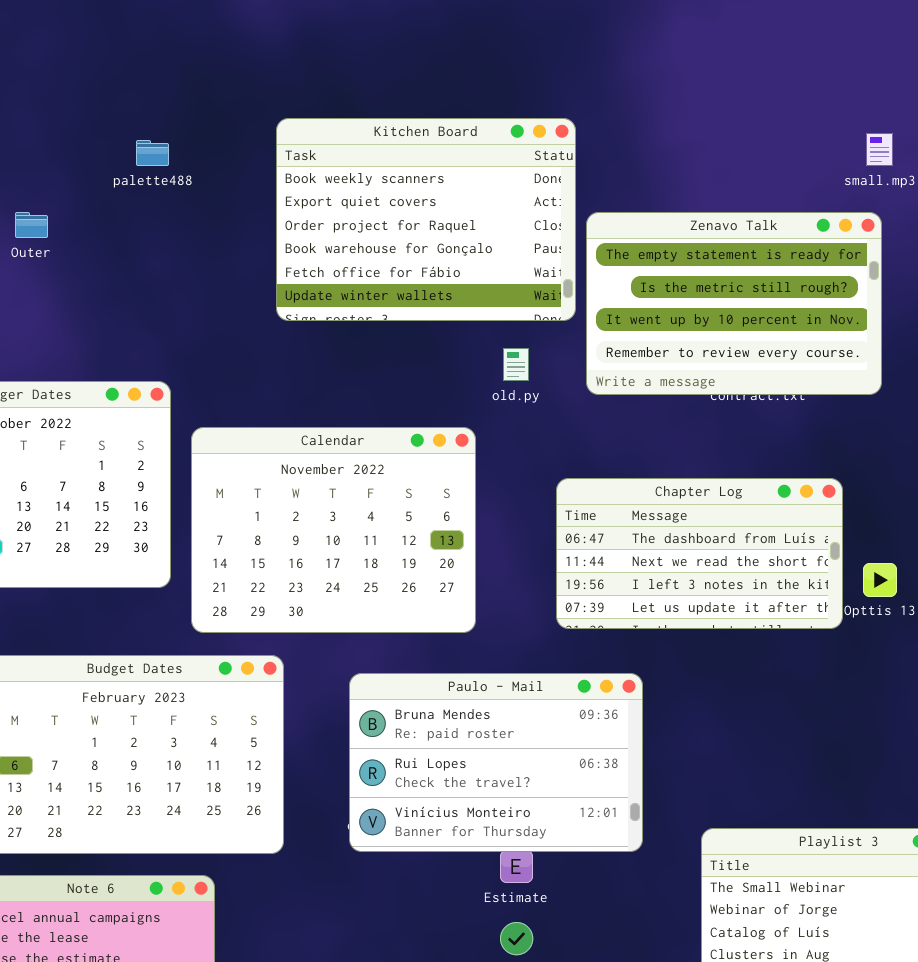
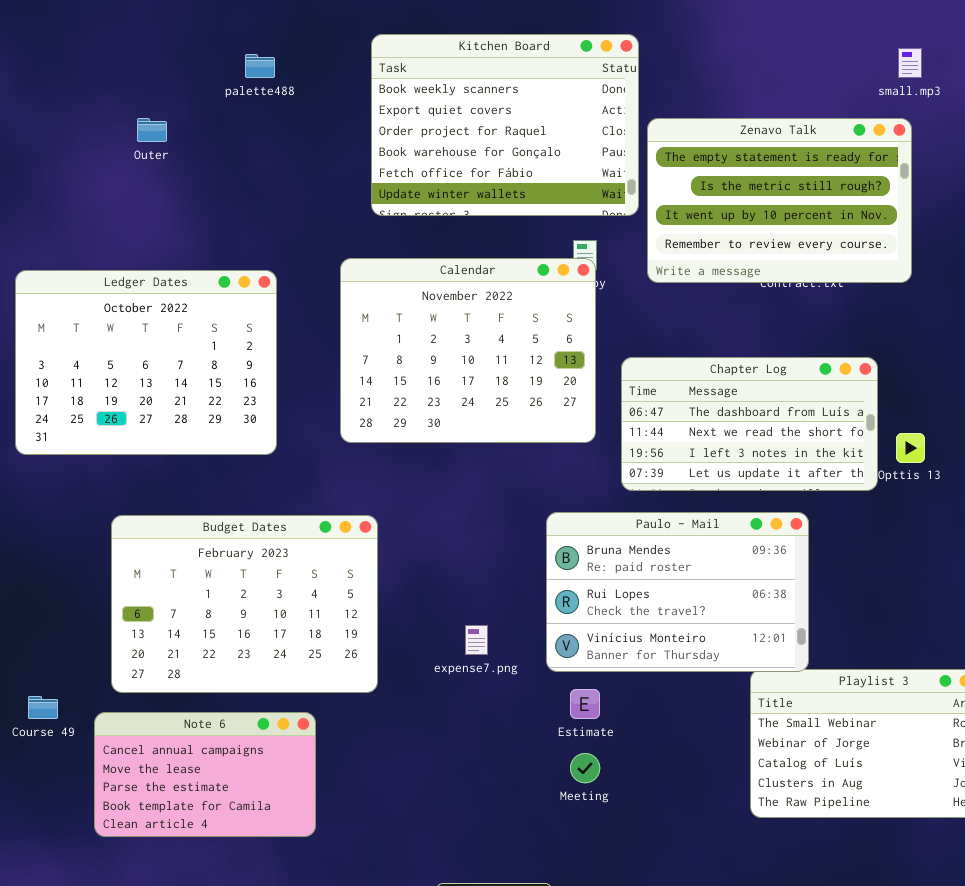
Calendar: [191,427,476,633] -> [340,258,596,443], moved
Paulo - Mail: [349,673,643,852] -> [546,512,809,672], moved

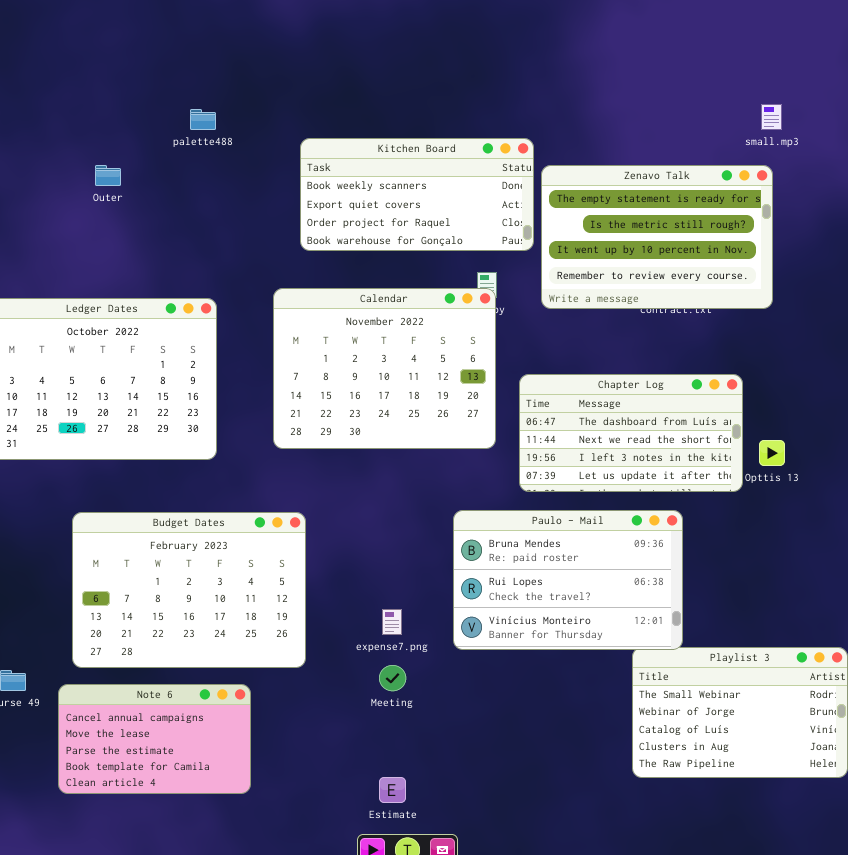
Kitchen Board: [371,34,639,216] -> [300,138,534,251], resized
Estimate: [570,689,600,719] -> [379,777,406,803], moved
Meeting: [570,753,600,783] -> [379,665,406,691], moved

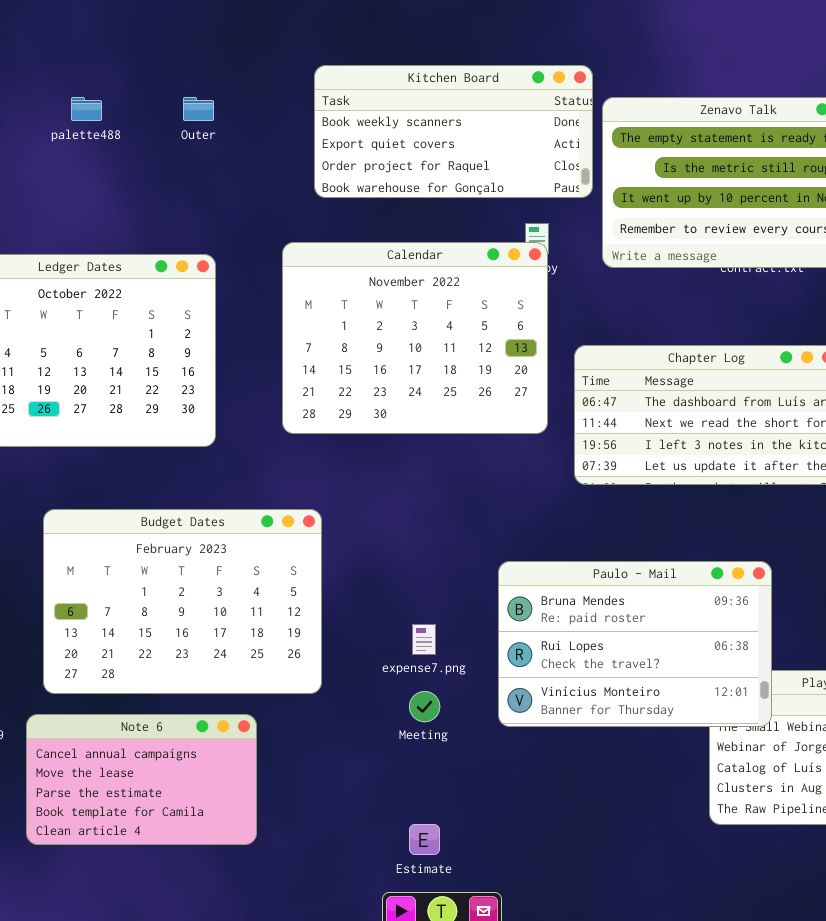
palette488: [190,109,216,130] -> [71,97,102,121], moved
Outer: [95,165,121,186] -> [183,97,214,121], moved
Paulo - Mail: [453,510,683,650] -> [498,561,772,727], moved

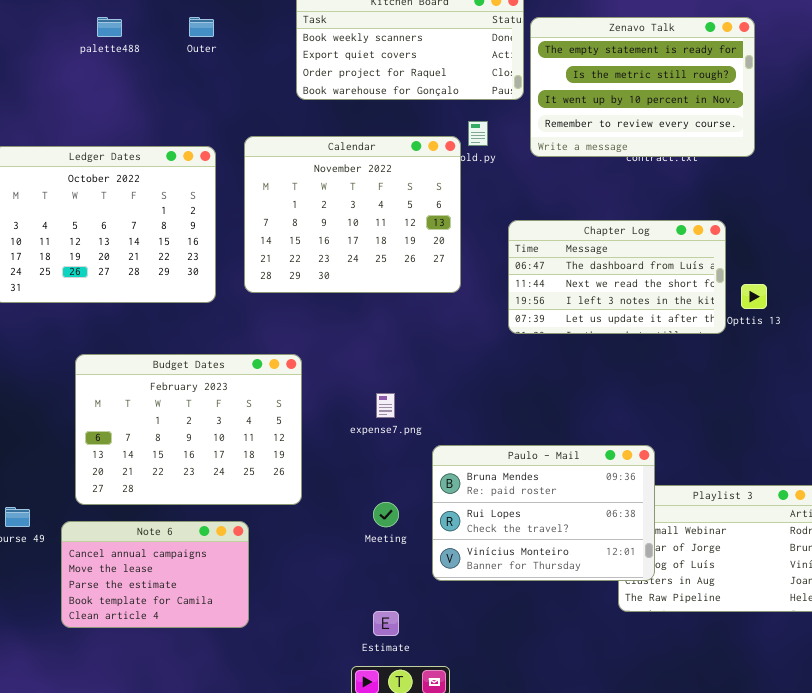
Calendar: [282,242,548,434] -> [244,136,461,293], moved
Paulo - Mail: [498,561,772,727] -> [432,445,655,581], moved
expense7.png: [412,624,436,655] -> [376,393,395,418], moved

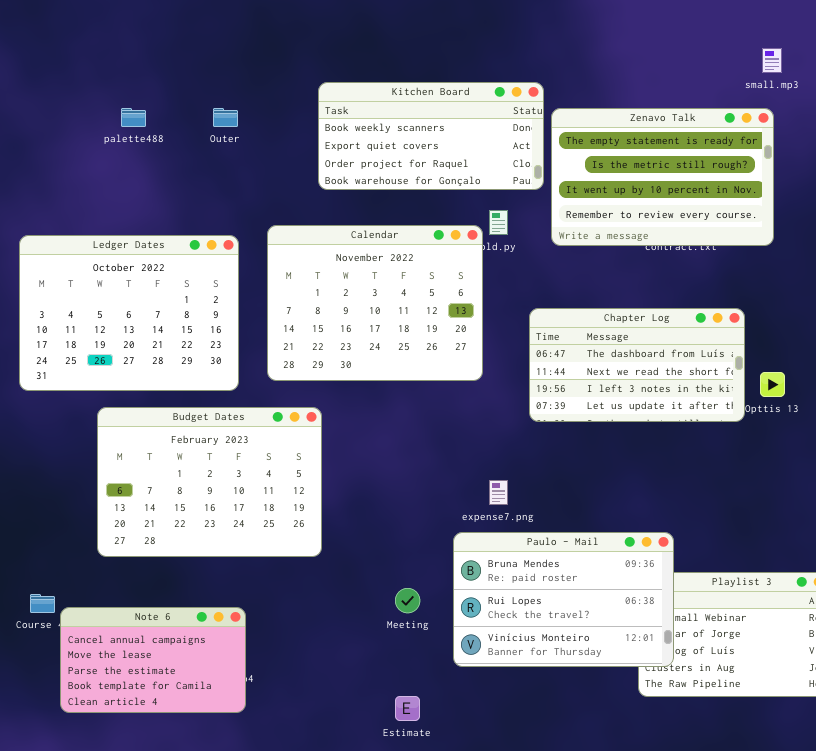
Budget Dates: [75,354,302,505] -> [97,407,322,557], moved
expense7.png: [376,393,395,418] -> [489,480,508,505], moved
Note 6: [61,521,249,628] -> [60,607,246,713], moved

